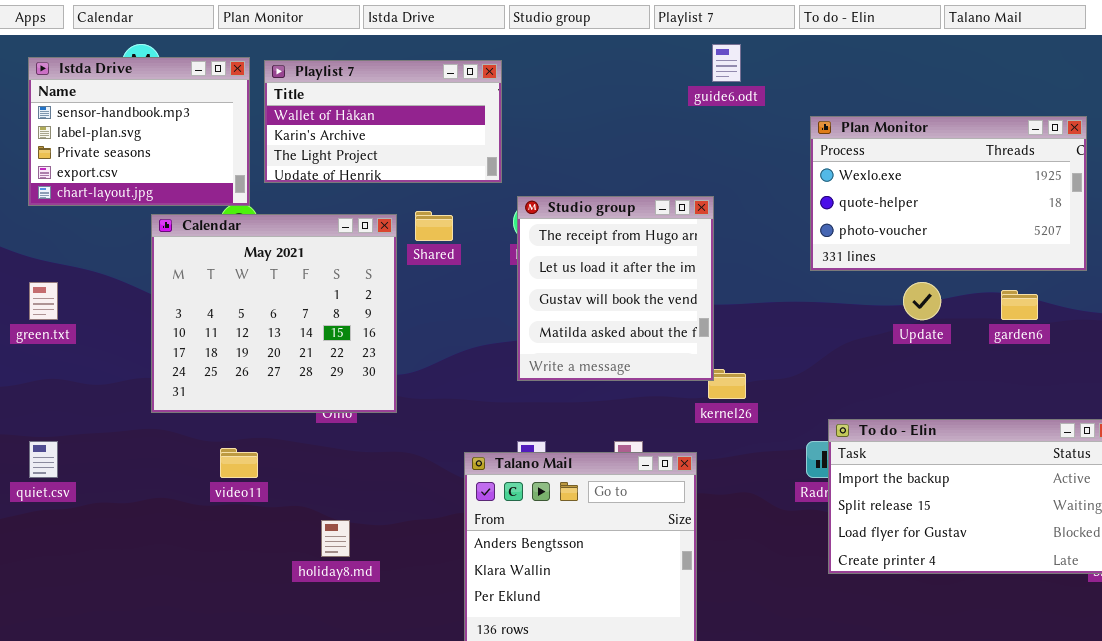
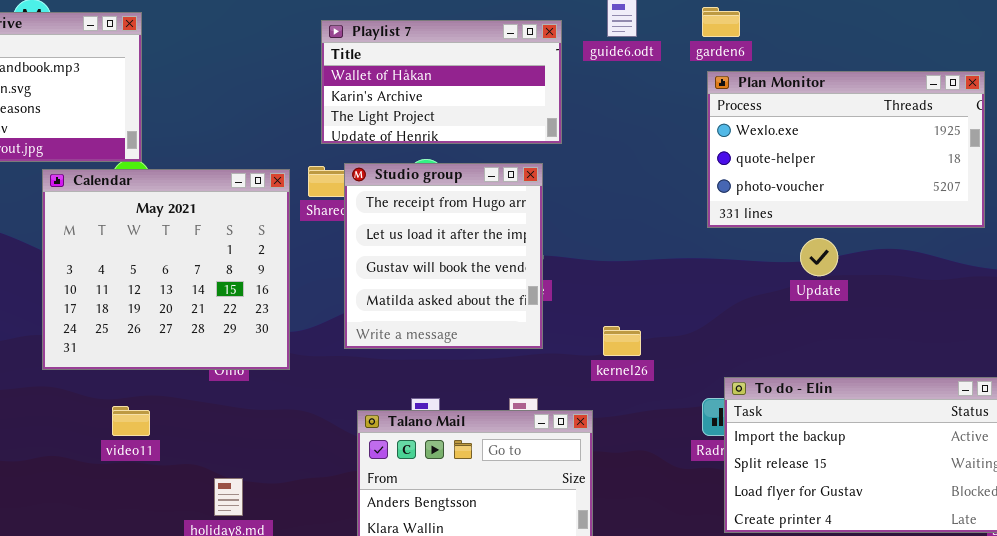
Playlist 7: [264,60,502,183] -> [321,20,562,144], moved
Studio group: [517,196,714,381] -> [344,163,543,349], moved
garden6: [1001,290,1038,320] -> [702,7,740,37], moved

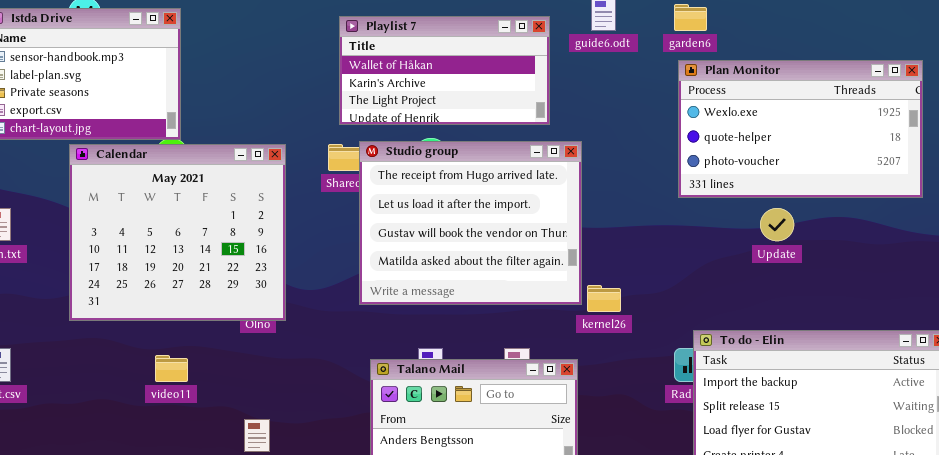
Studio group: [344,163,543,349] -> [359,141,582,305], resized
Calendar: [42,169,290,370] -> [69,144,286,321], moved

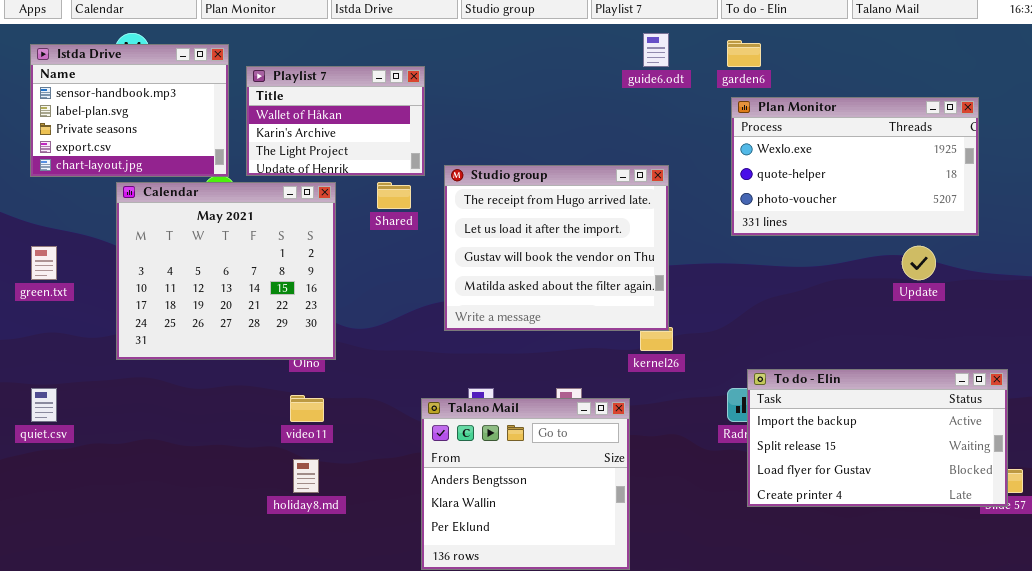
Playlist 7: [339,16,550,125] -> [246,66,425,176], moved, resized
Studio group: [359,141,582,305] -> [444,165,669,331], moved
Update: [760,208,794,241] -> [902,246,936,280], moved
video11: [155,355,188,382] -> [290,395,324,422], moved

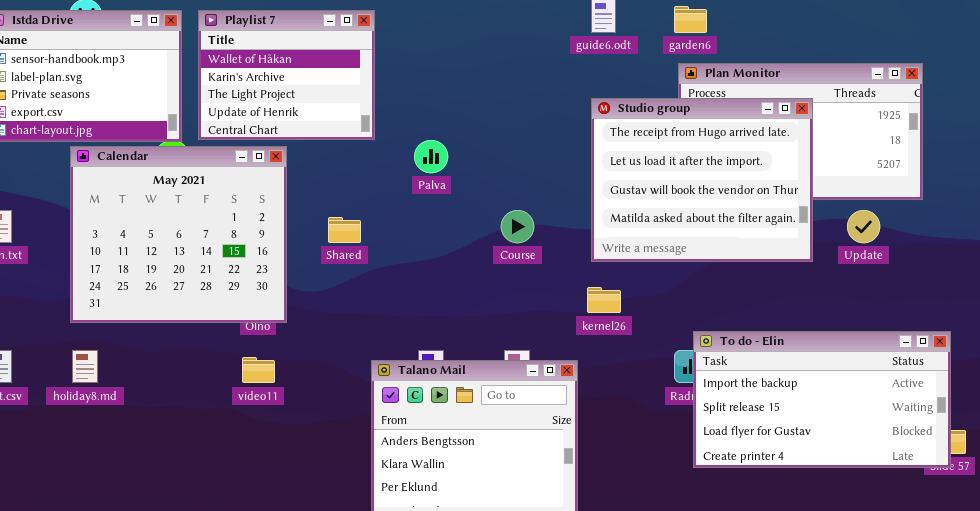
Playlist 7: [246,66,425,176] -> [198,10,375,140], resized
Studio group: [444,165,669,331] -> [591,98,813,262], moved
Shared: [377,182,411,209] -> [328,217,361,243], moved
holiday8.md: [293,459,319,493] -> [72,350,98,383], moved

